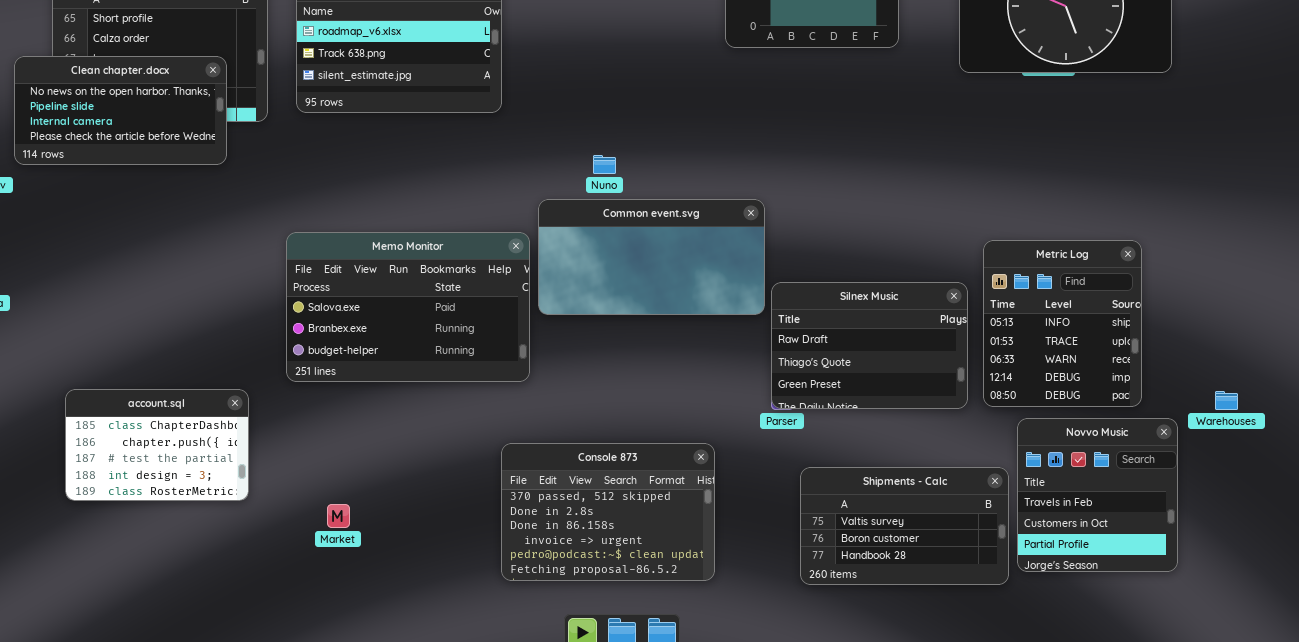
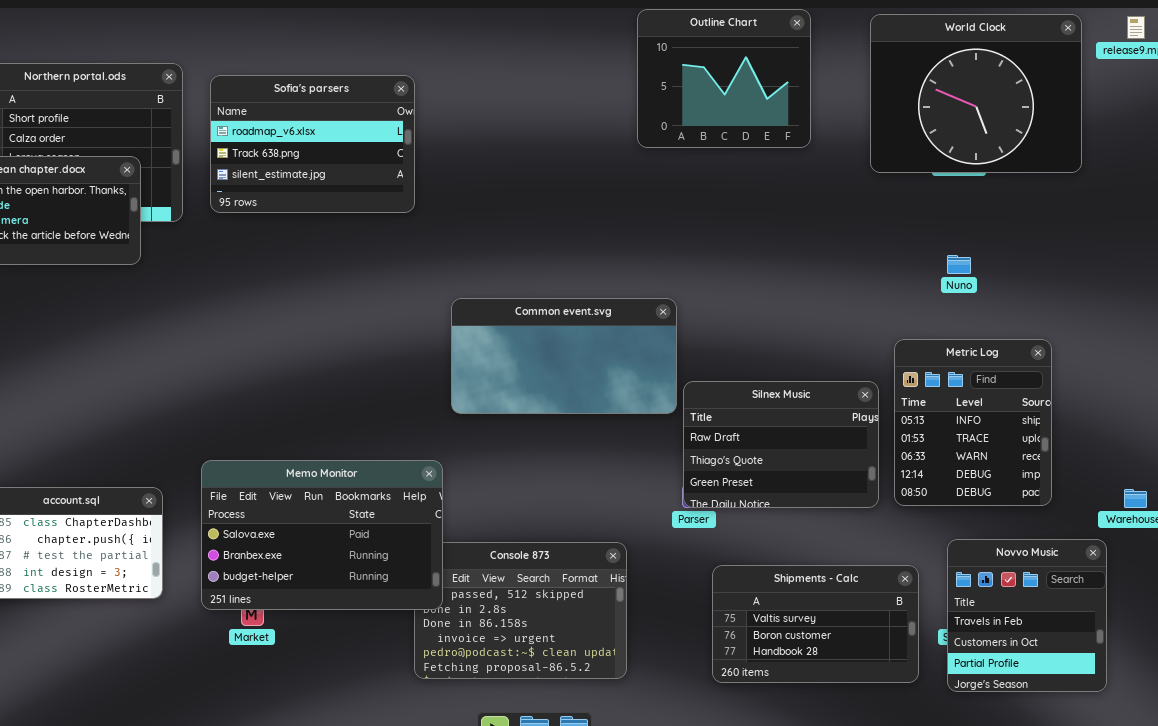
Nuno: [593,155,616,174] -> [947,255,971,274], moved
Memo Monitor: [286,232,530,382] -> [201,460,443,610], moved
Novvo Music: [1017,418,1178,572] -> [947,539,1107,692], moved

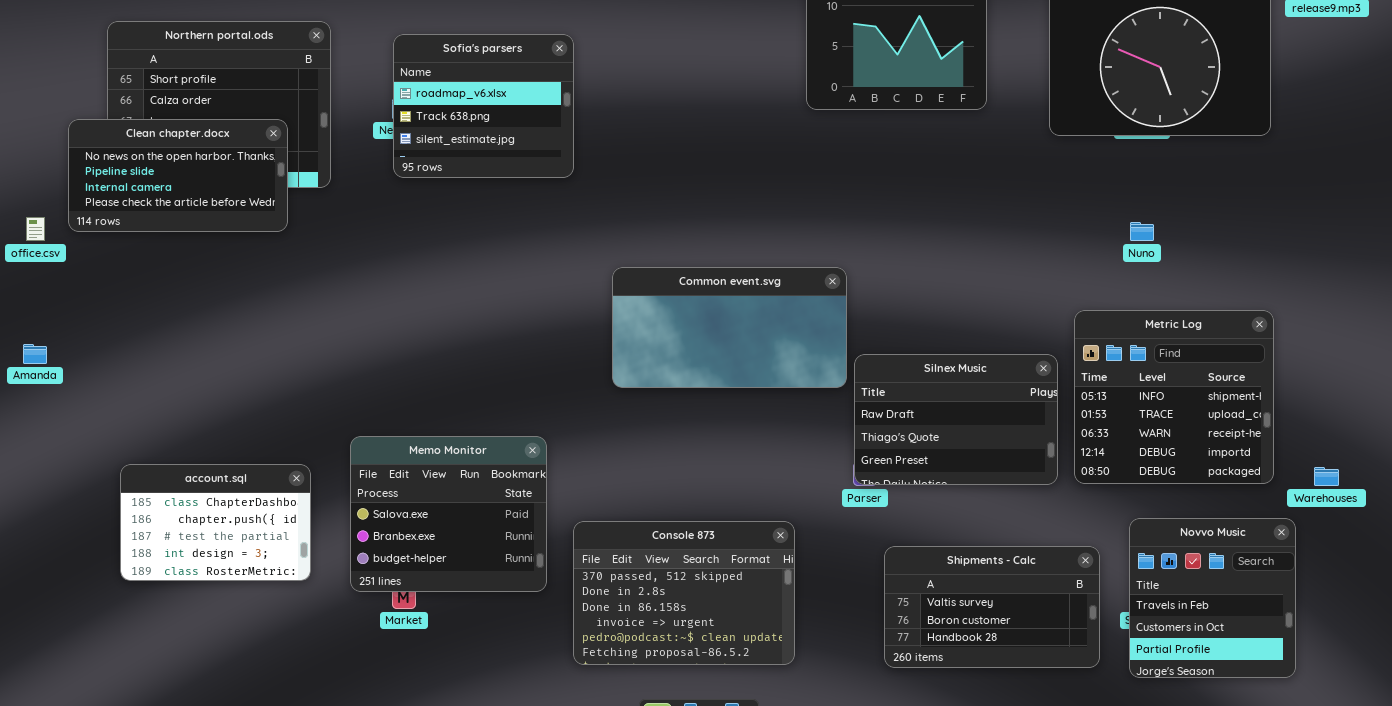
Sofia's parsers: [210,75,415,213] -> [393,34,574,178], resized
Metric Log: [894,339,1052,506] -> [1074,310,1274,484], resized
Memo Monitor: [201,460,443,610] -> [350,436,547,592], resized

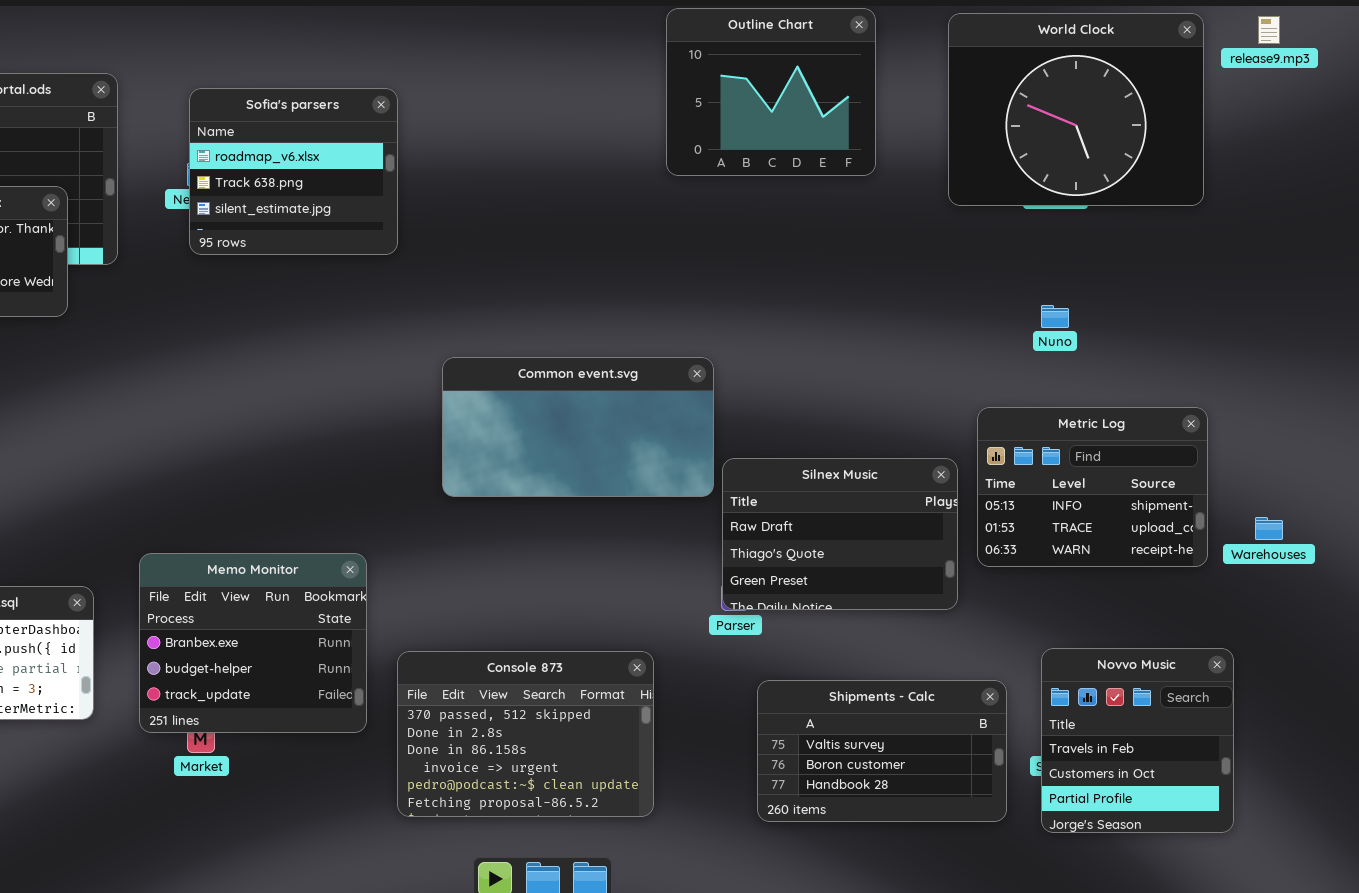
Metric Log: [1074,310,1274,484] -> [977,407,1208,567], resized
Memo Monitor: [350,436,547,592] -> [139,553,367,733], scrolled down 1 row
Warehouses: [1314,467,1339,486] -> [1255,517,1283,540], moved

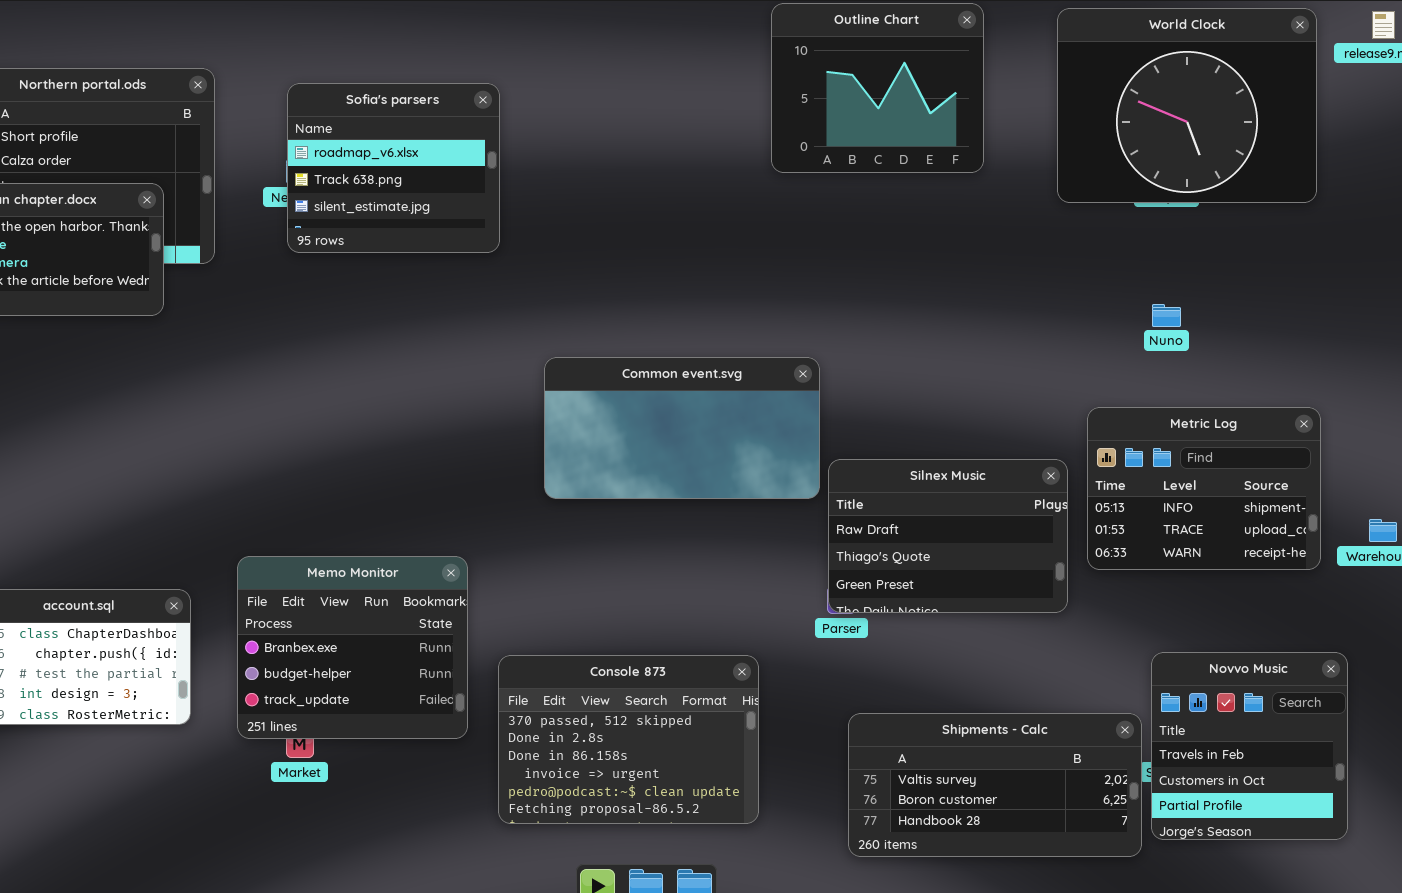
Shipments - Calc: [757,680,1007,822] -> [848,713,1142,857], moved, resized

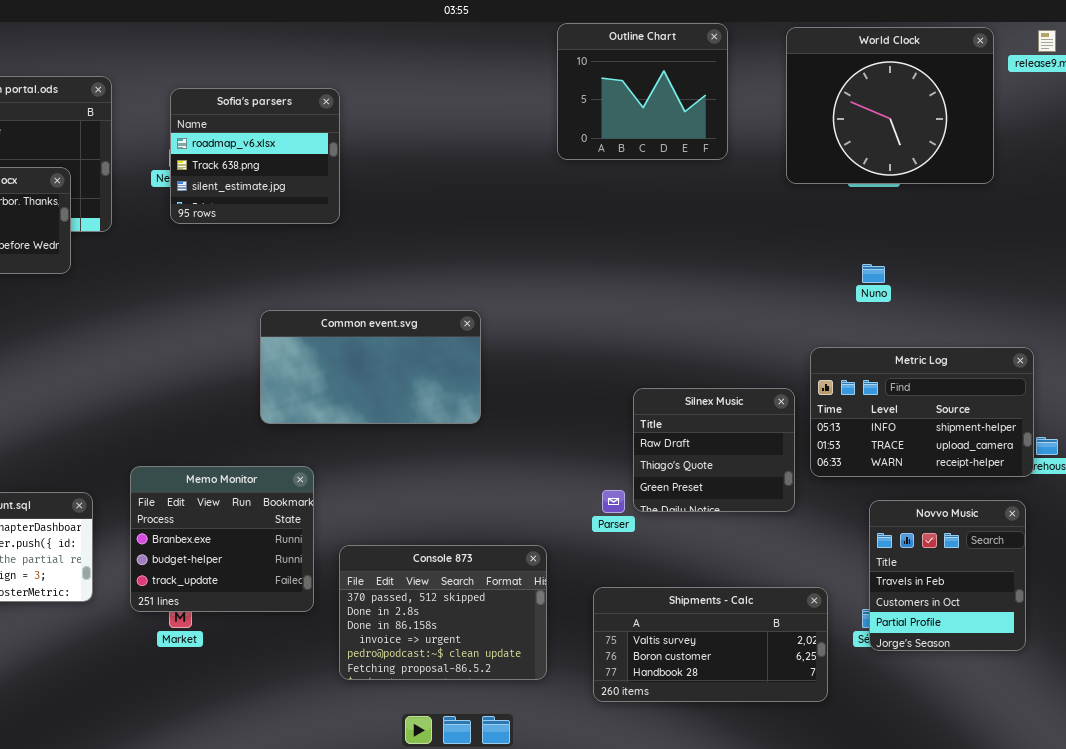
Common event.svg: [544,357,820,499] -> [260,310,481,424], moved
Metric Log: [1087,407,1321,570] -> [810,347,1034,477], resized
Silnex Music: [828,459,1068,613] -> [633,388,795,512], resized
Novvo Music: [1151,652,1348,840] -> [869,500,1026,651], moved
Shipments - Calc: [848,713,1142,857] -> [593,587,828,702], moved

